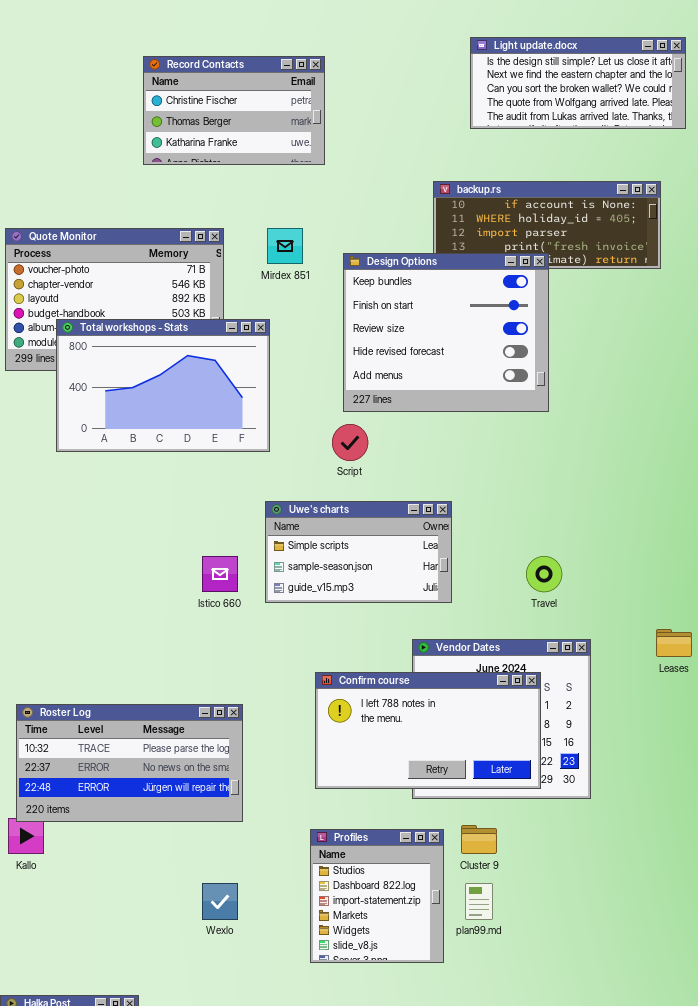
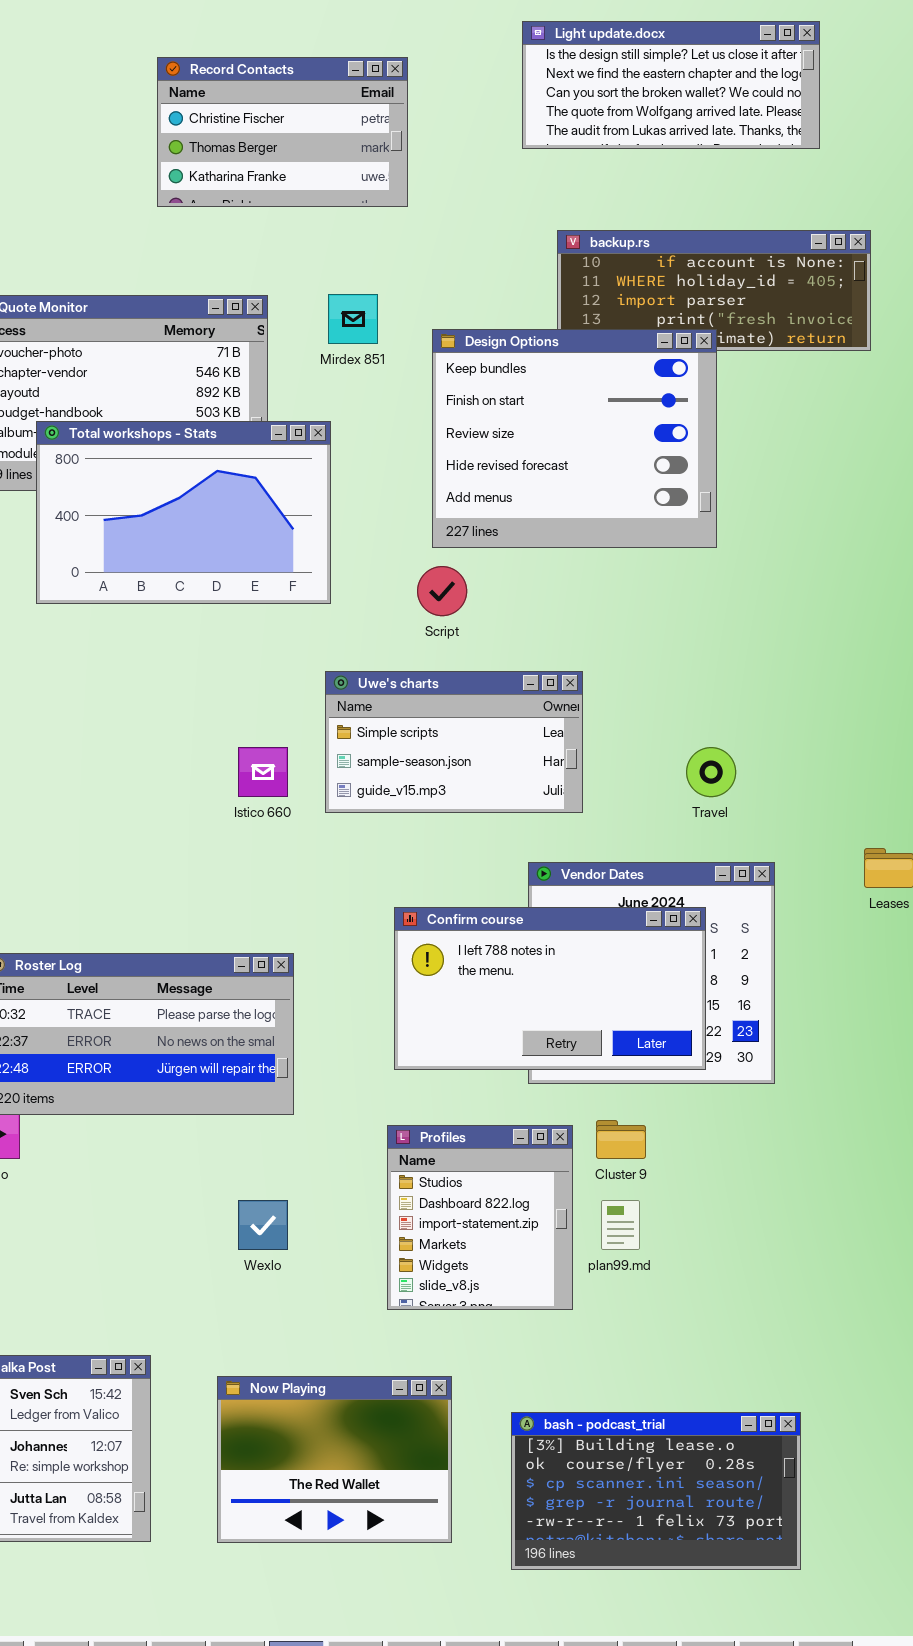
Light update.docx: [470,37,686,129] -> [522,21,820,149], moved

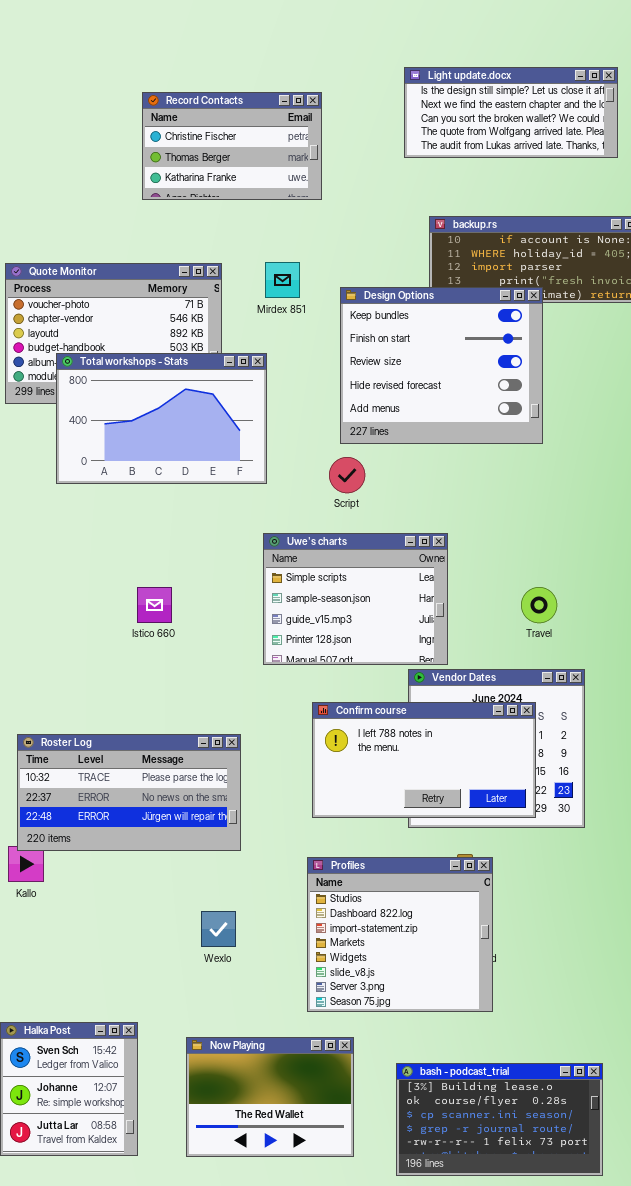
Uwe's charts: [325,671,583,813] -> [263,533,448,665], resized
Istico 660: [238,747,288,797] -> [137,587,172,623], moved
Profiles: [387,1125,573,1310] -> [307,857,493,1012], resized

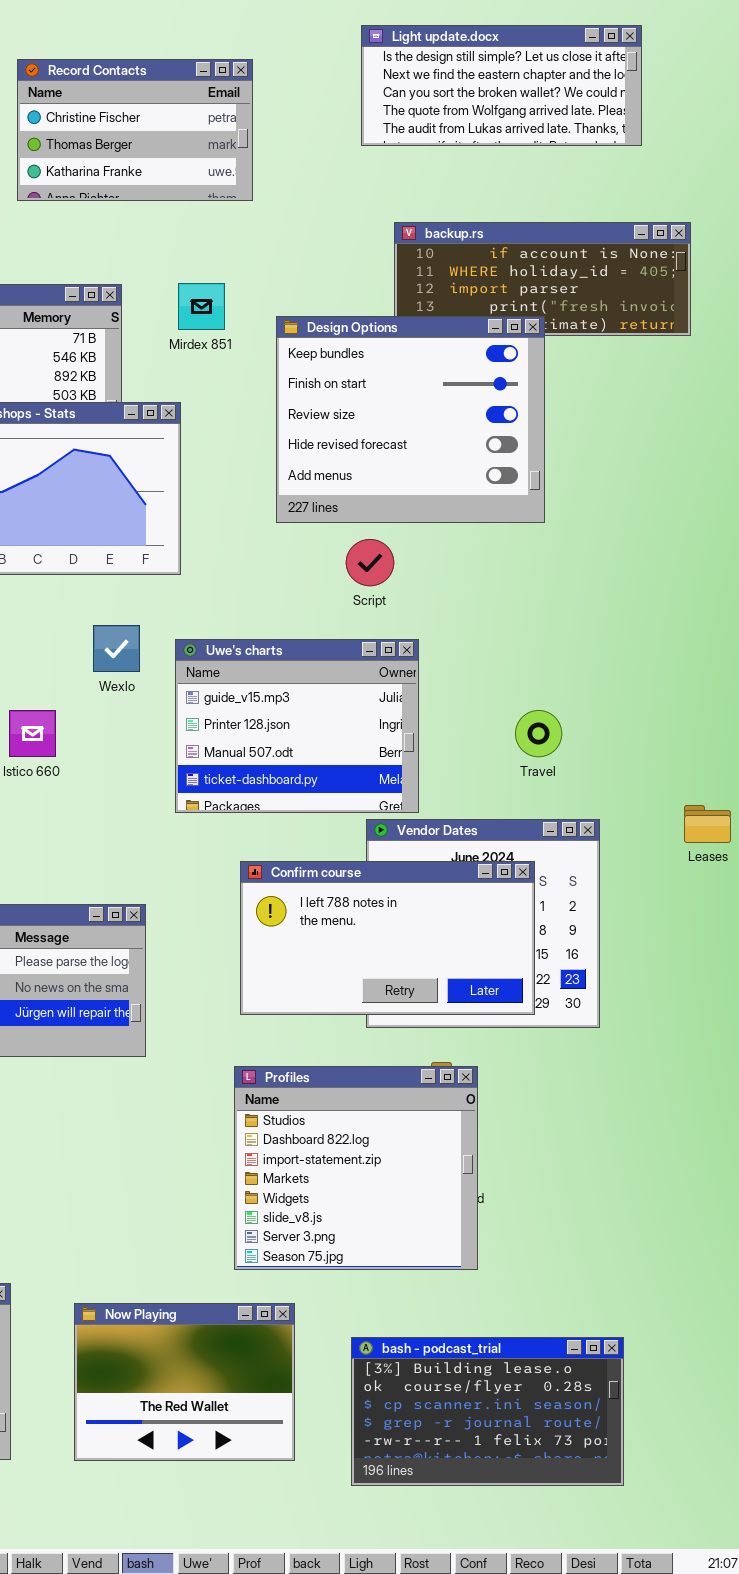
Script: [329,457,365,493] -> [346,539,394,586], moved
Uwe's charts: [263,533,448,665] -> [175,639,419,813], scrolled down 2 rows
Wexlo: [201,911,236,947] -> [93,625,140,672], moved

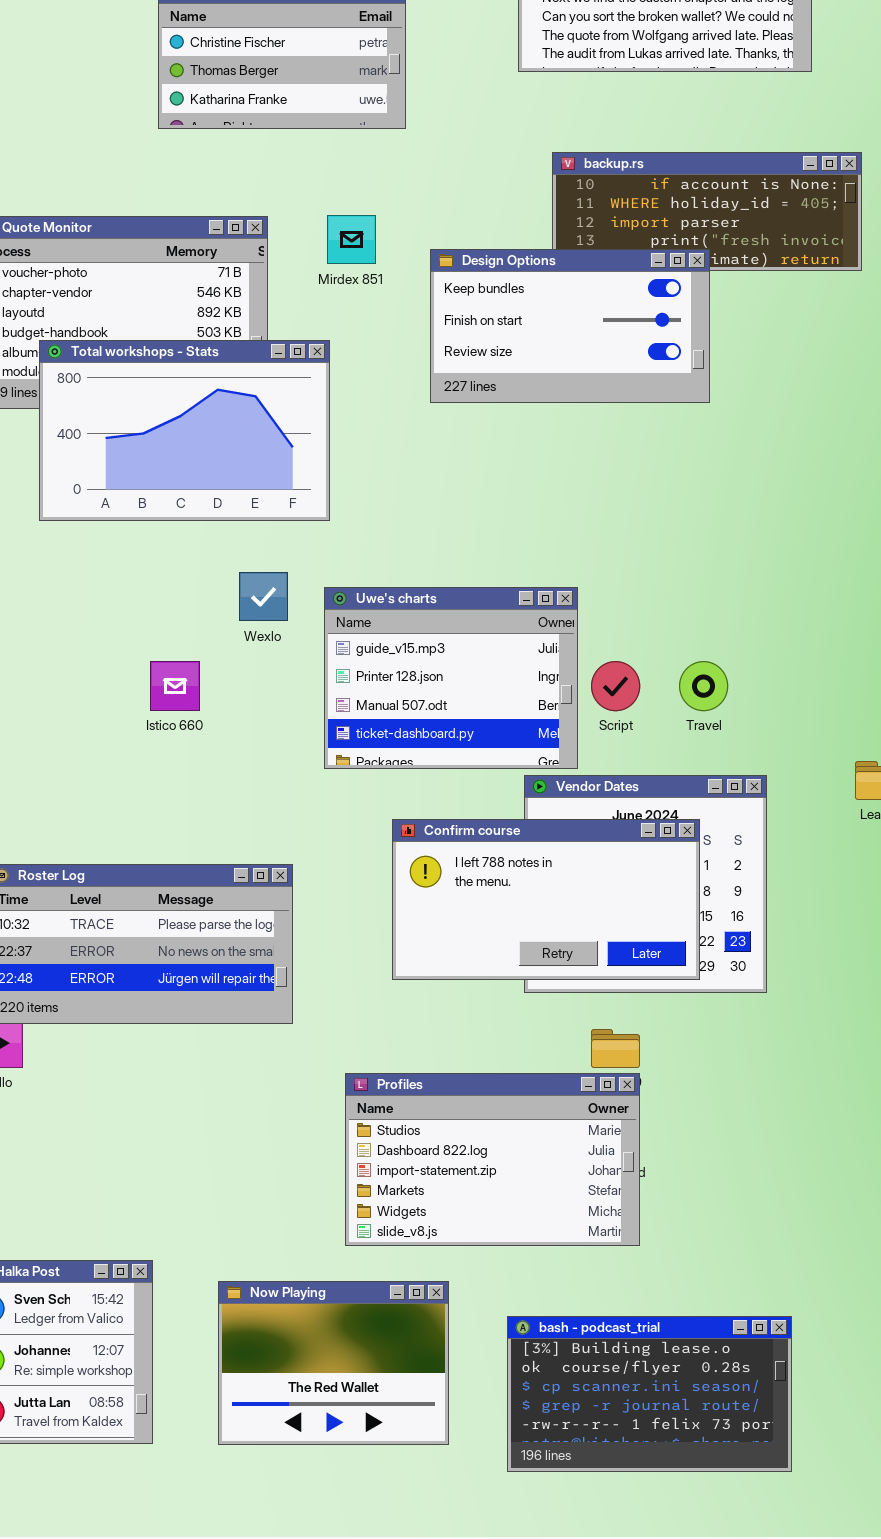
Design Options: [276,316,545,523] -> [430,249,710,403], resized
Script: [346,539,394,586] -> [591,661,640,711], moved
Profiles: [234,1066,478,1270] -> [345,1073,640,1246], resized

